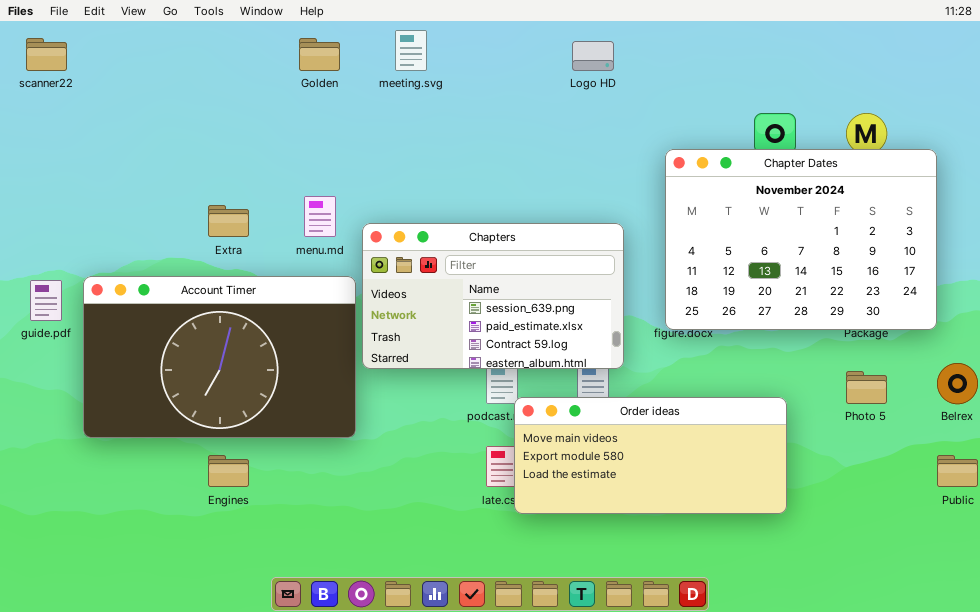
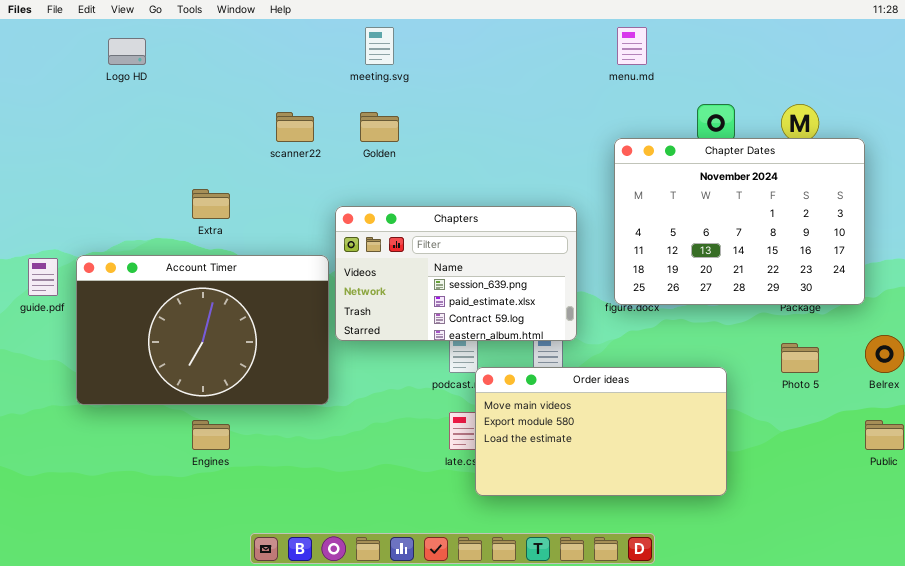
scanner22: [26,38,67,71] -> [276,112,314,142], moved
Golden: [299,38,340,71] -> [360,112,399,142], moved
Logo HD: [572,41,614,71] -> [108,38,146,65], moved
menu.md: [304,196,336,237] -> [617,27,647,65], moved
Order ideas: [514,397,787,514] -> [475,367,727,496], resized

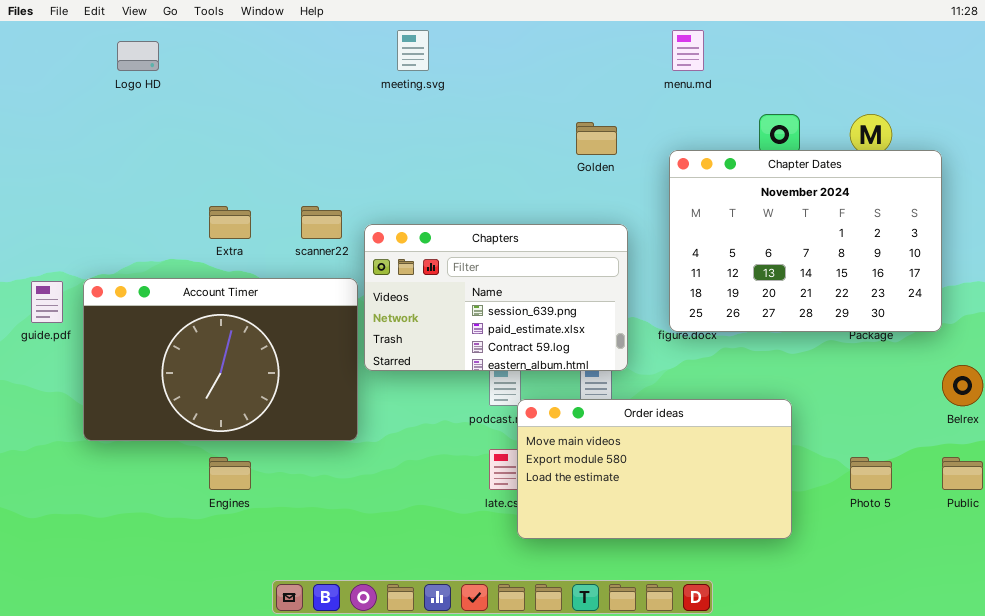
scanner22: [276,112,314,142] -> [301,206,342,239], moved
Golden: [360,112,399,142] -> [576,122,617,155], moved
Photo 5: [781,343,819,373] -> [850,457,892,490], moved

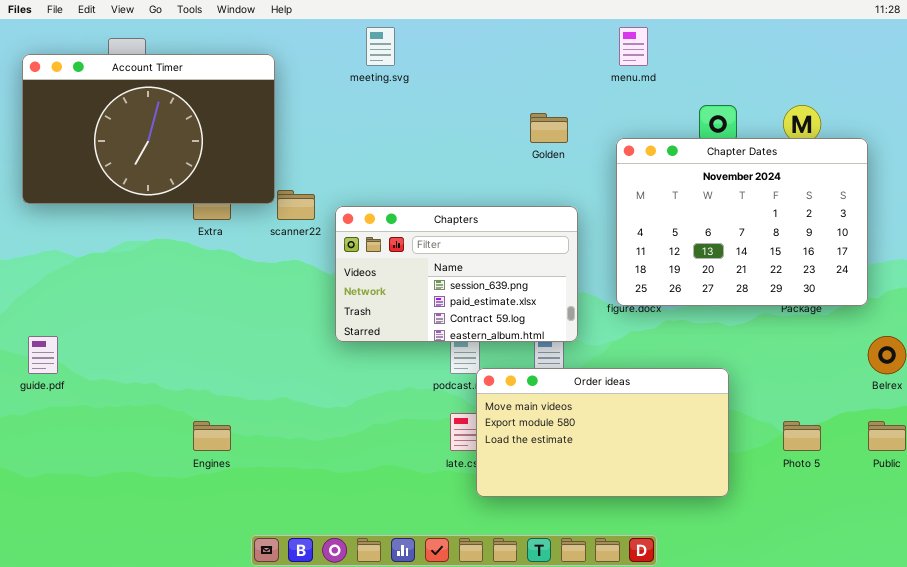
Account Timer: [83,278,358,441] -> [22,54,275,204], moved
guide.pdf: [31,281,63,323] -> [28,336,58,374], moved

